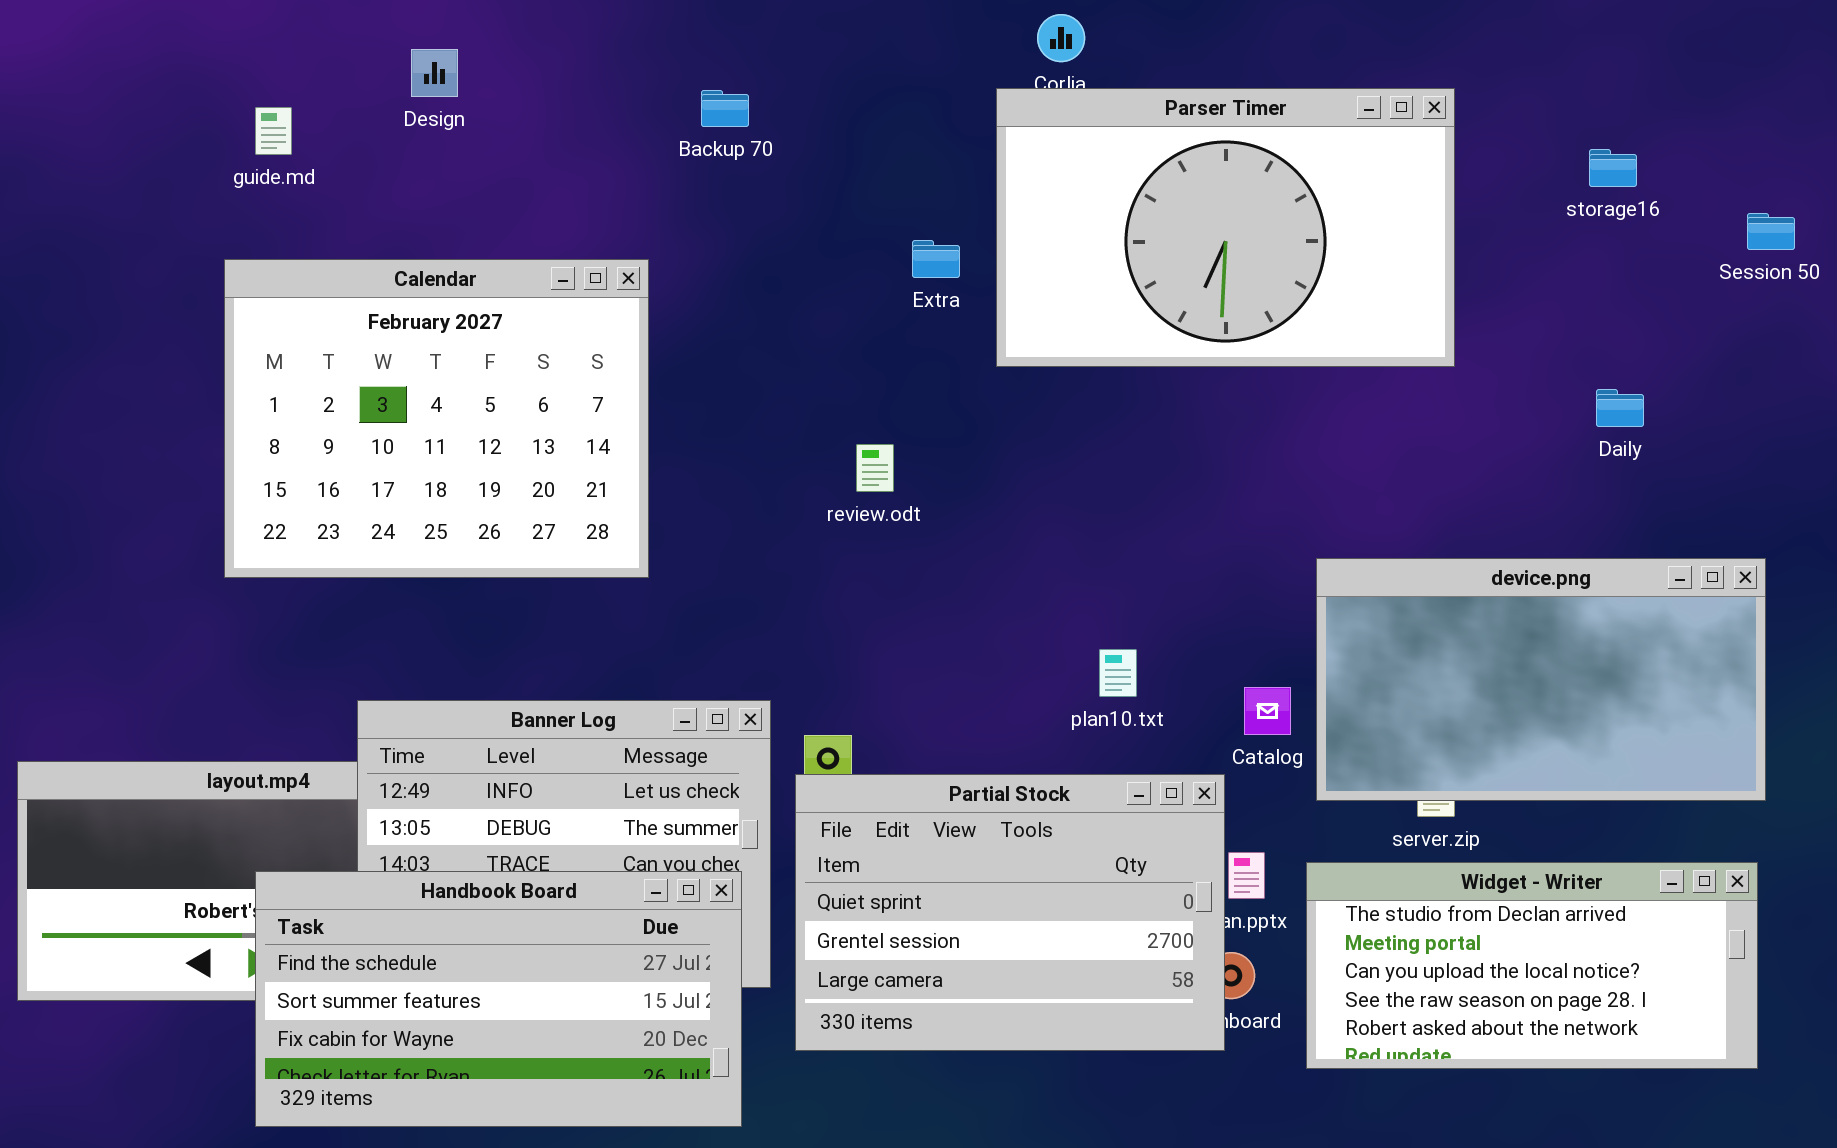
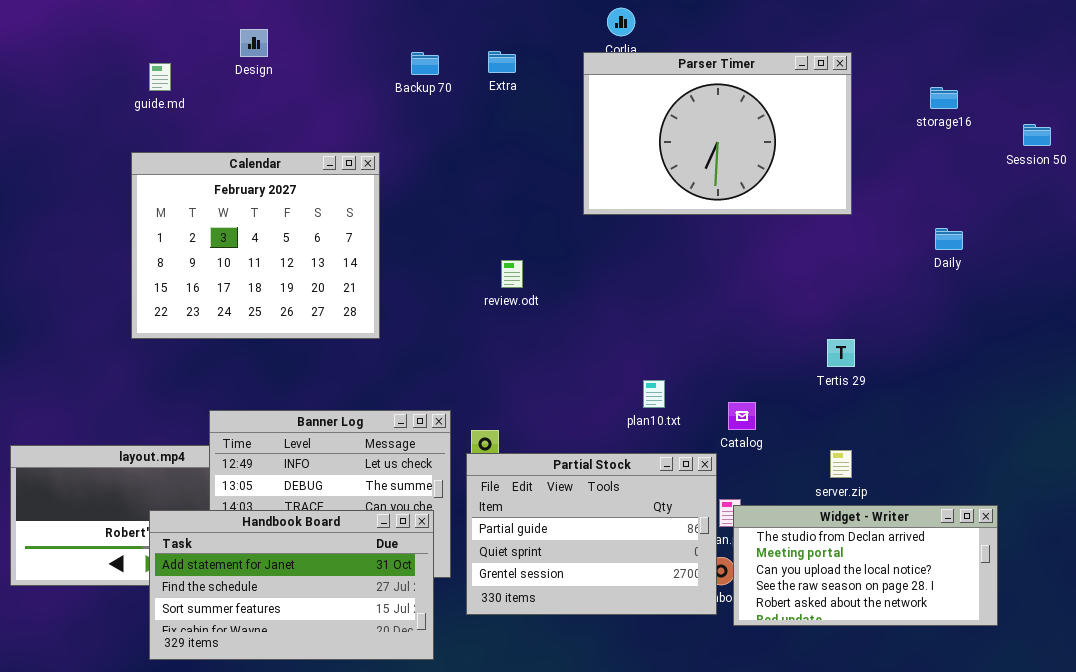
Extra: [912,240,960,278] -> [488,51,516,73], moved
device.png: [1316,558,1766,801] -> none, closed
Partial Stock: [795,774,1225,1051] -> [466,453,717,615], scrolled up 1 row
Widget - Writer: [1306,862,1758,1069] -> [733,505,998,626], moved
Handbook Board: [255,871,742,1127] -> [149,510,434,660], scrolled up 1 row

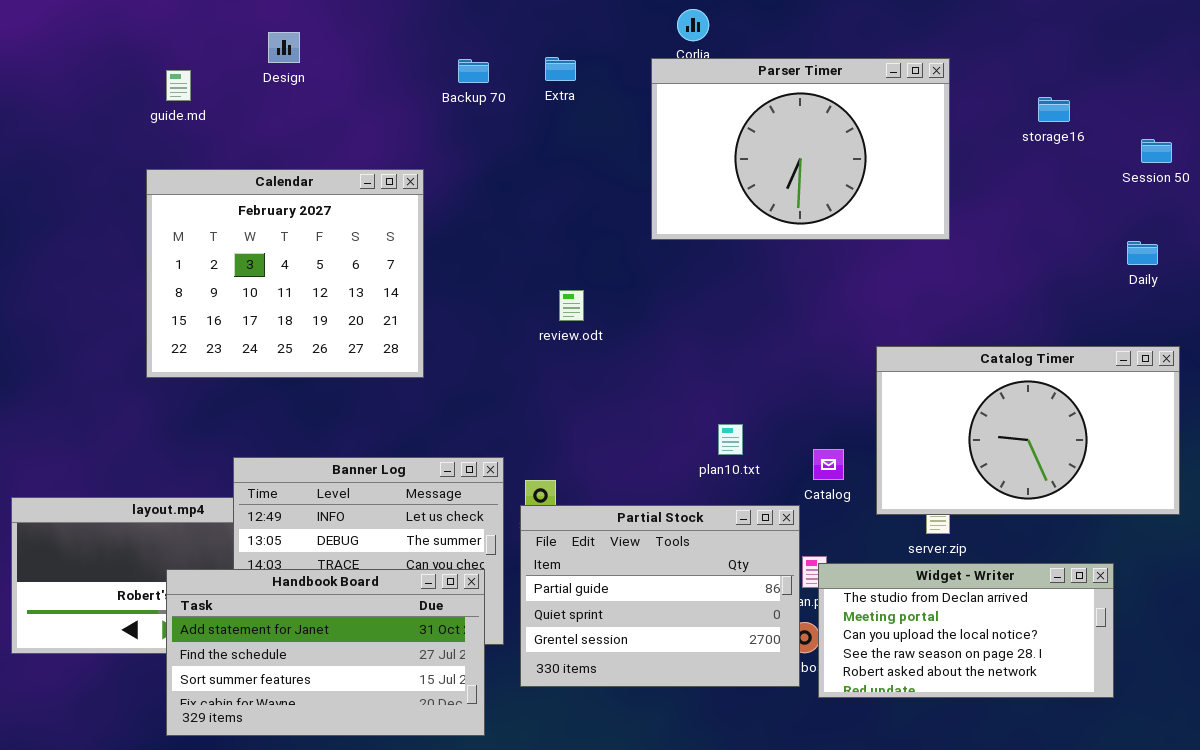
Daily: [935,228,963,250] -> [1127,241,1158,265], moved
Catalog Timer: none -> [876,346,1180,515], opened

